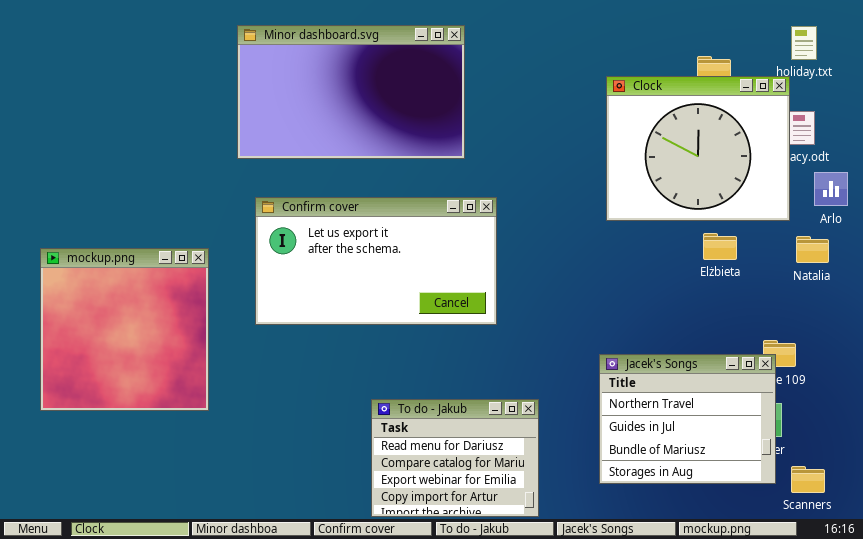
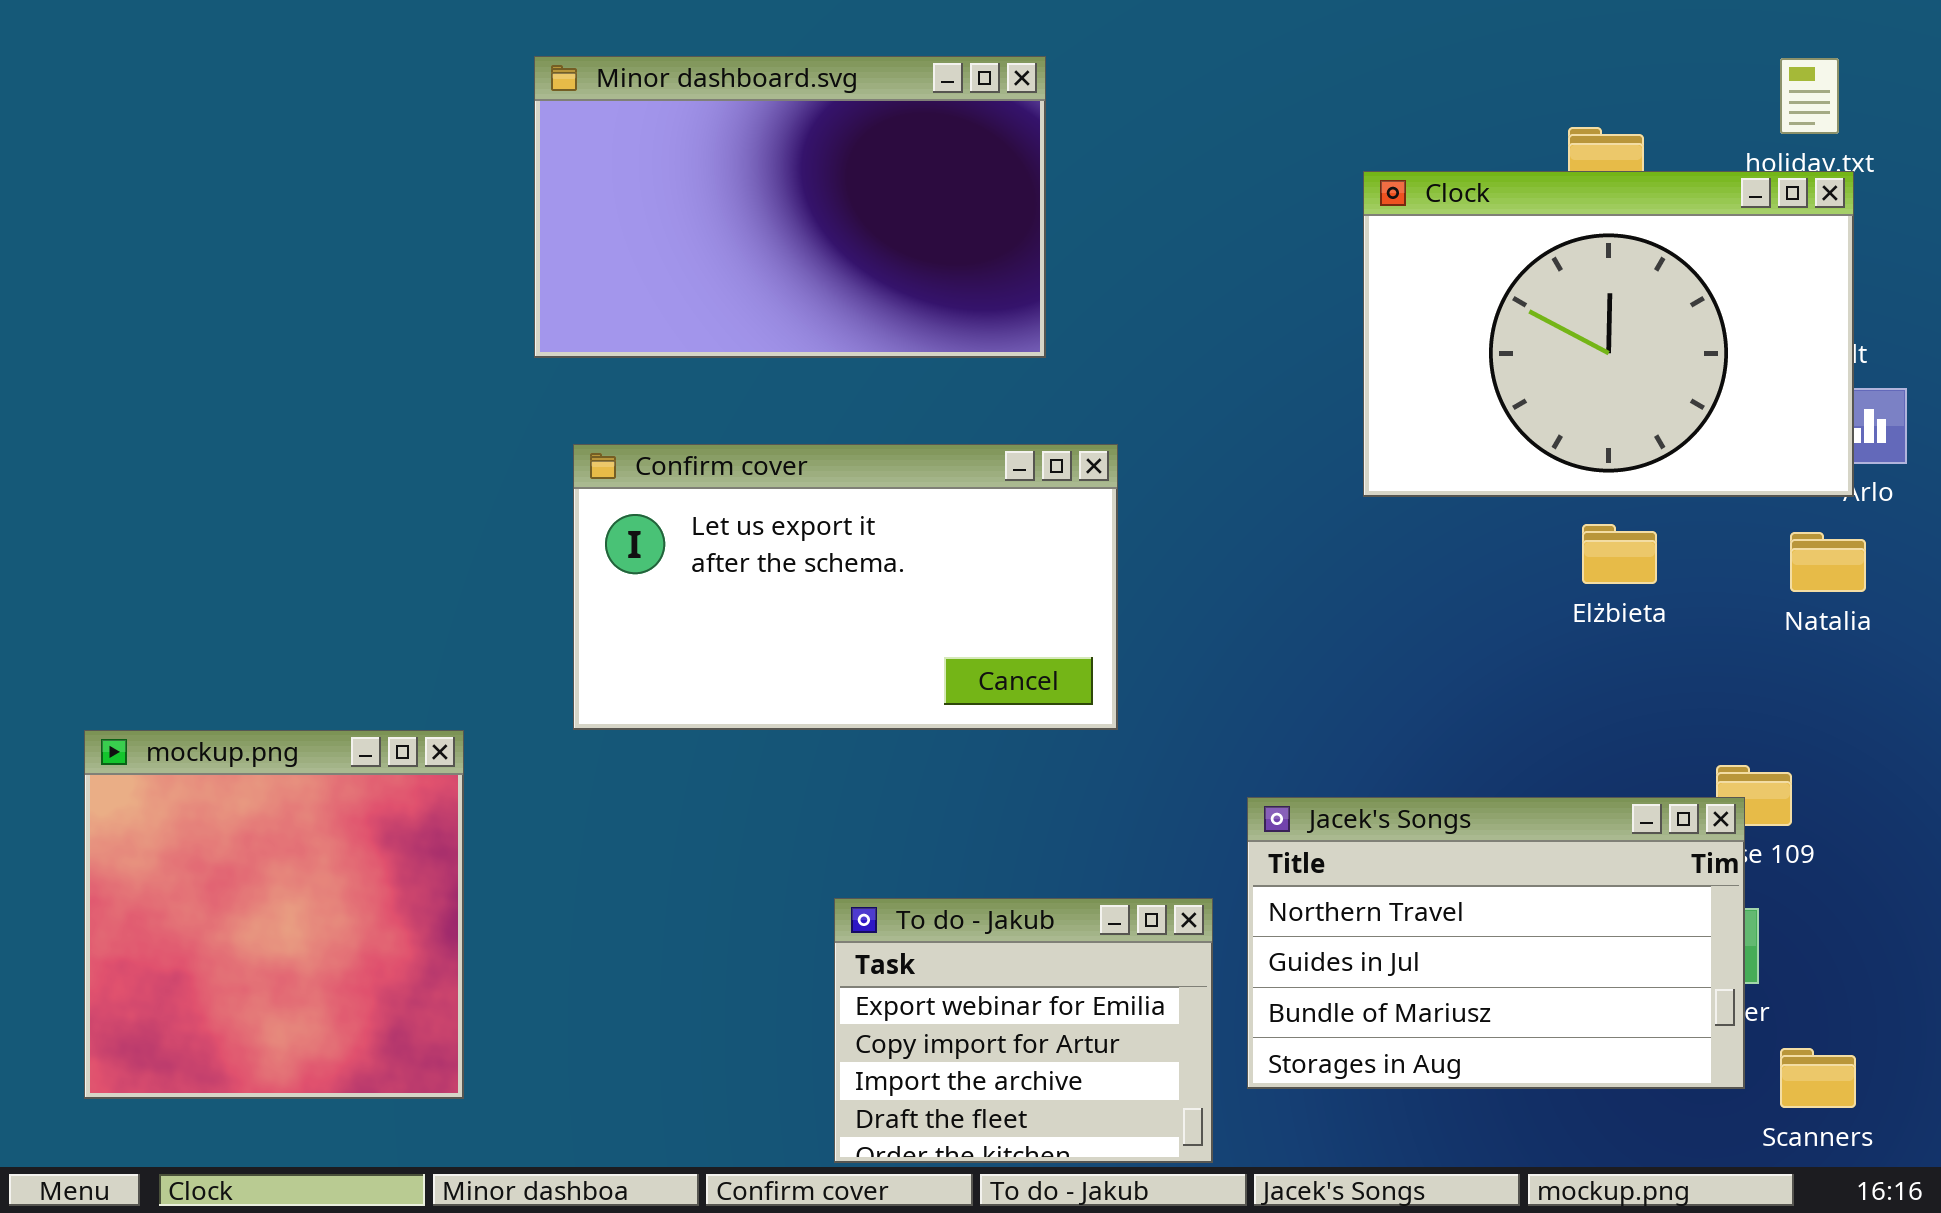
Clock: [606,76,790,221] -> [1363,171,1854,497], resized
mockup.png: [40,248,209,411] -> [84,730,464,1099], moved
Jacek's Songs: [599,354,776,484] -> [1247,797,1745,1089], resized
To do - Jakub: [371,399,539,517] -> [834,898,1213,1163], scrolled down 2 rows

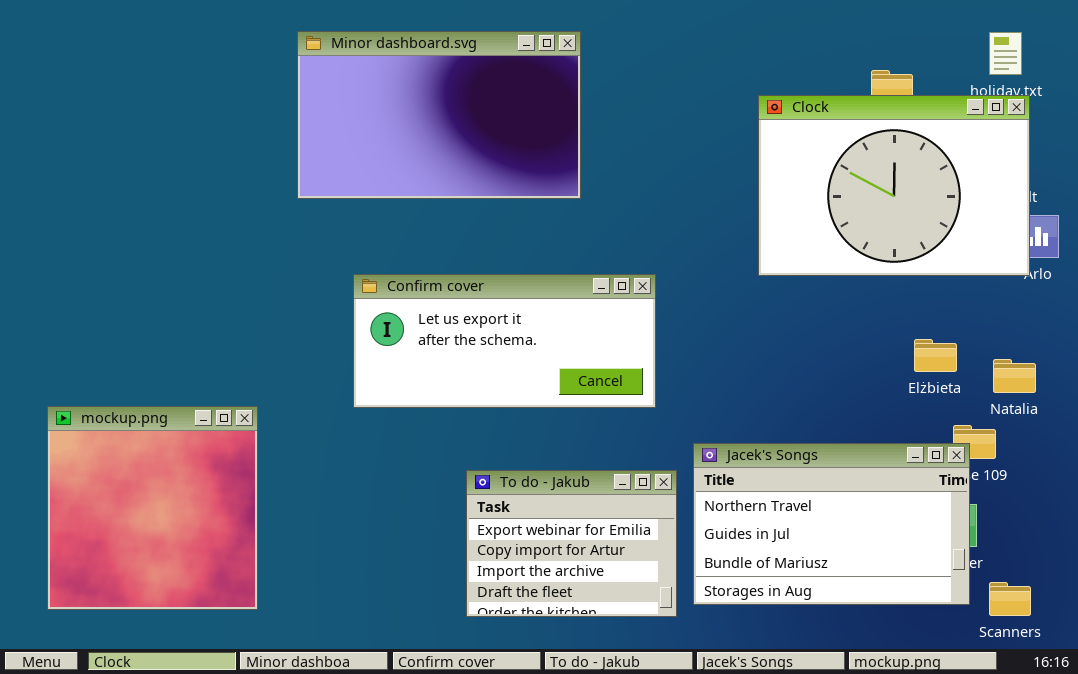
Confirm cover: [573,444,1118,730] -> [353,274,656,408], moved, resized
Elżbieta: [1582,524,1657,584] -> [914,339,957,372], moved
Natalia: [1790,532,1866,592] -> [993,359,1036,393], moved
To do - Jakub: [834,898,1213,1163] -> [466,470,677,617], moved

